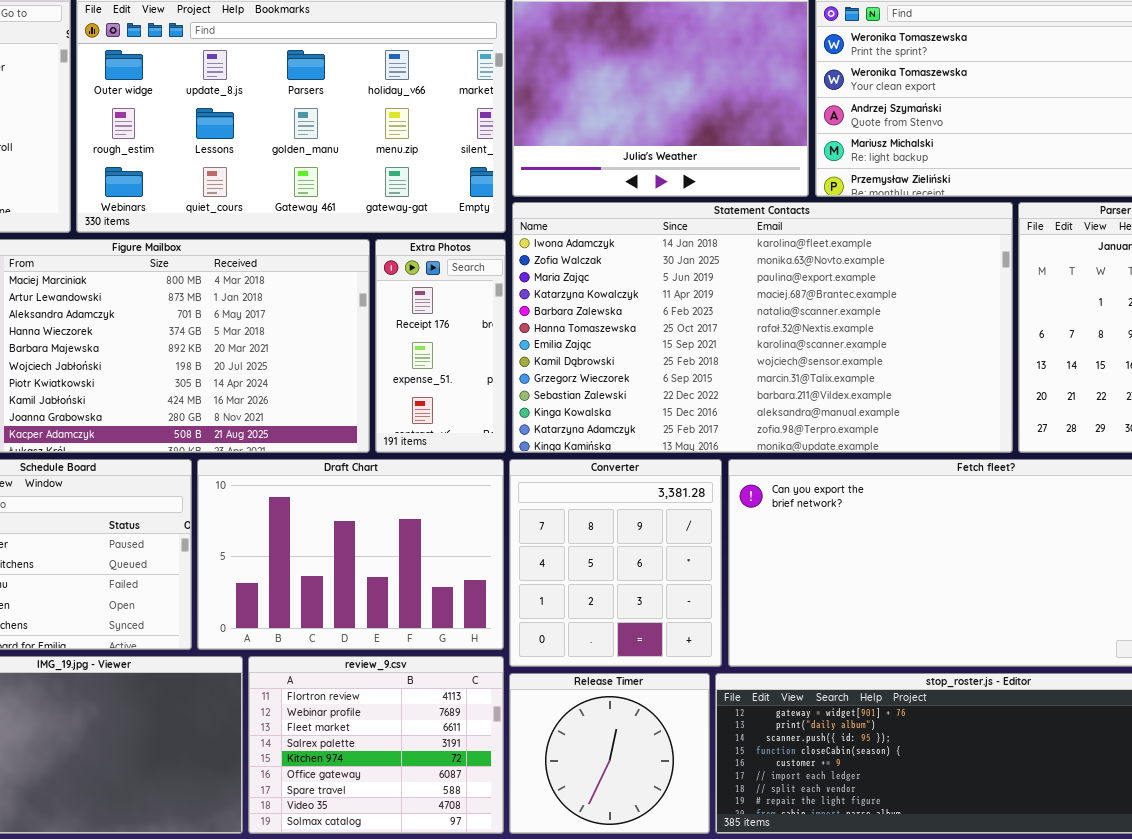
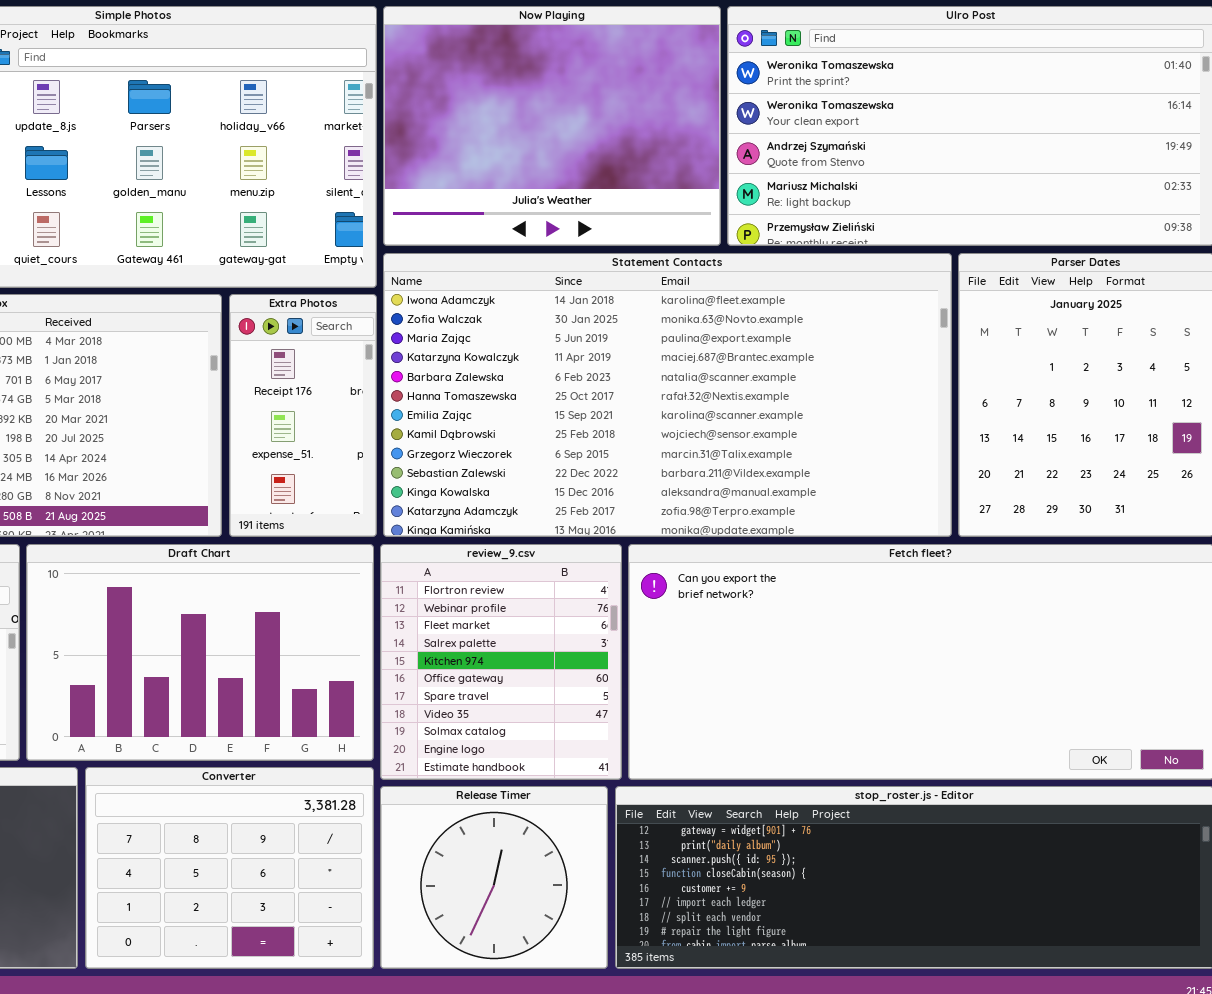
Converter: [509,459,722,667] -> [85,767,374,969], moved, resized
review_9.csv: [248,656,504,834] -> [380,544,622,780], moved, resized

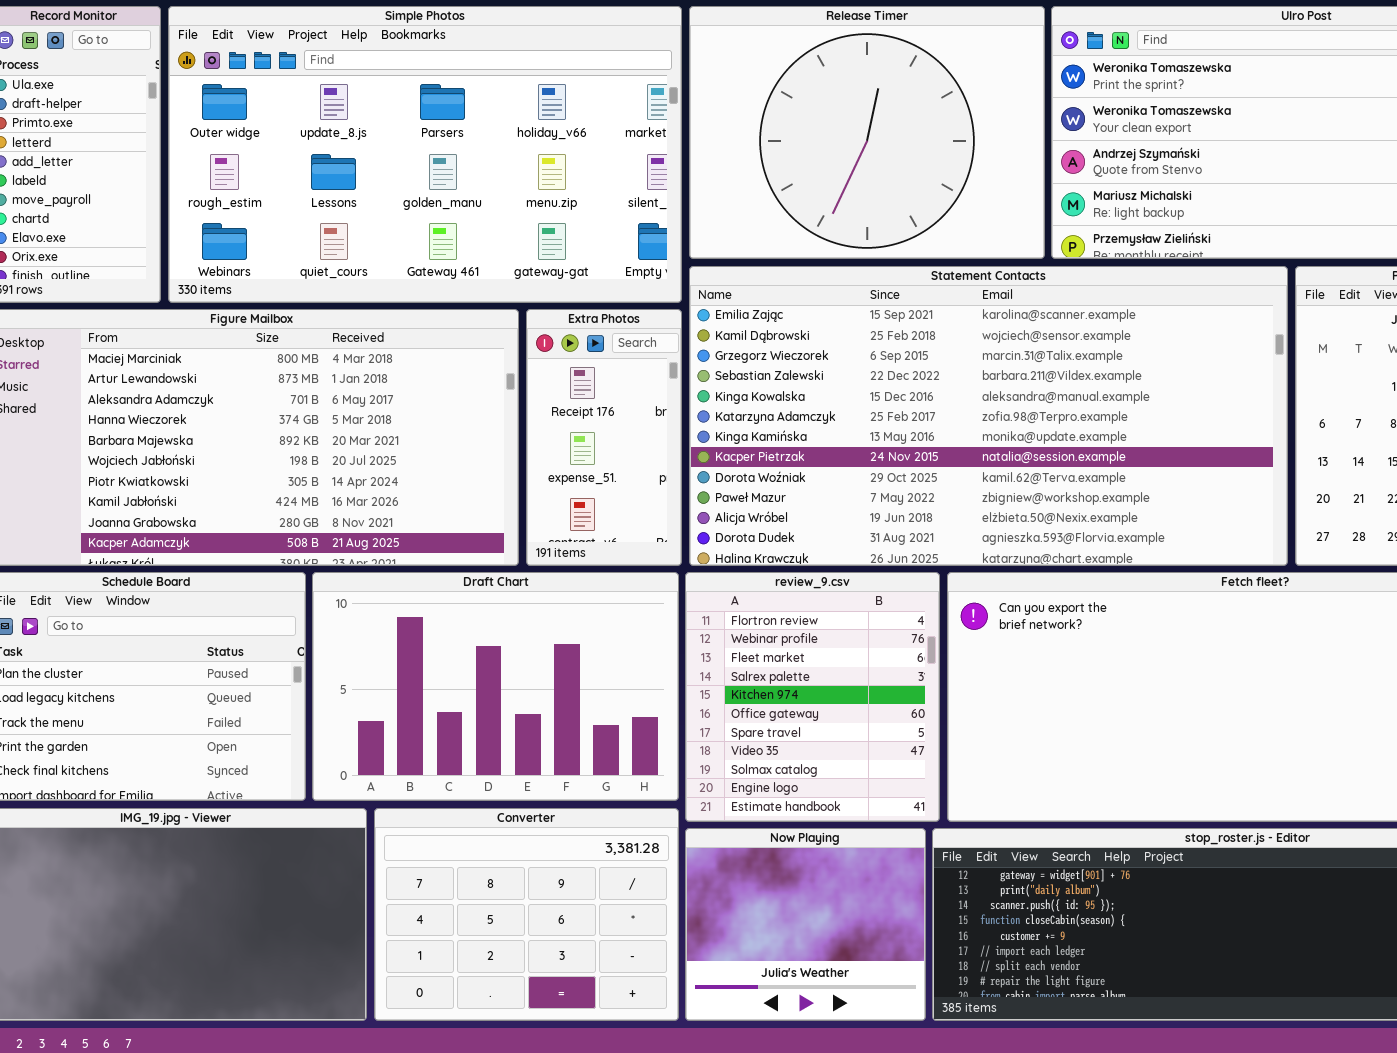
Now Playing: [383,6,721,246] -> [685,828,926,1021], moved, resized
Statement Contacts: [383,253,952,537] -> [689,266,1288,566], scrolled down 6 rows
Release Timer: [380,786,608,969] -> [689,6,1045,259], moved, resized

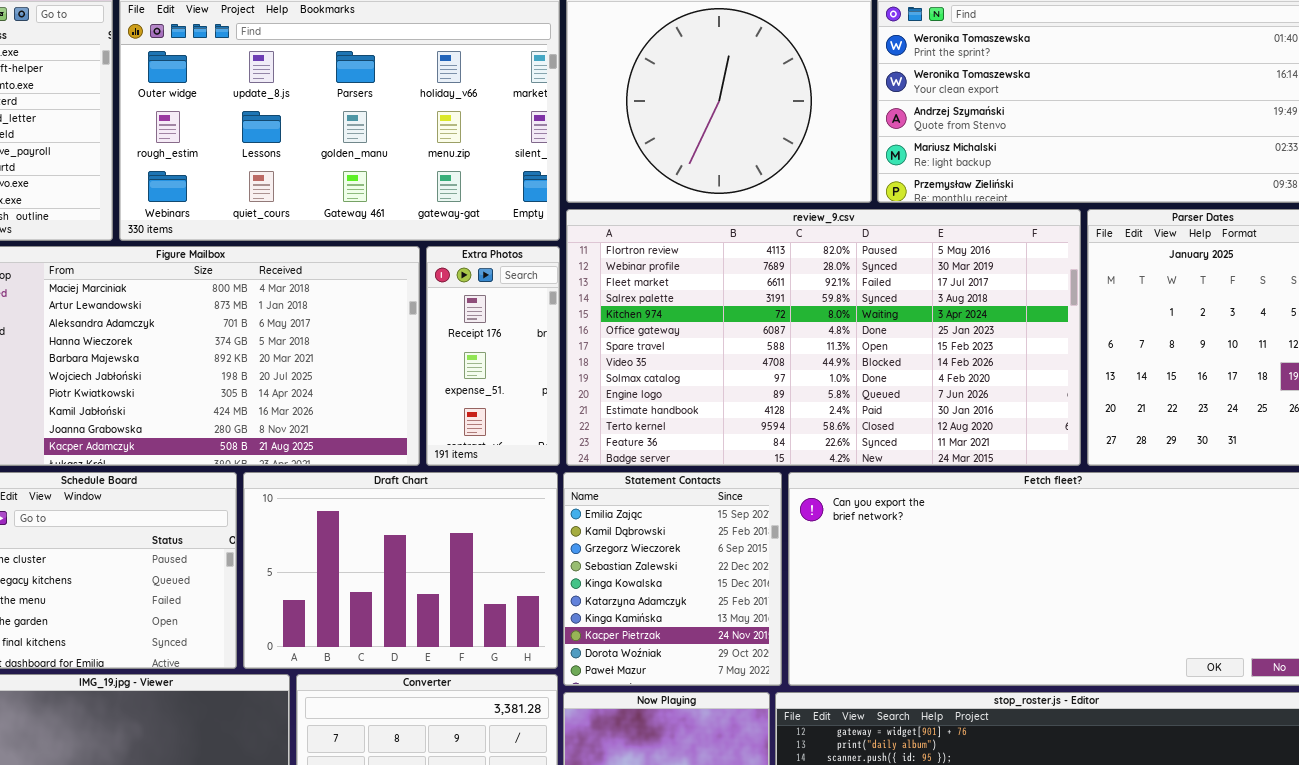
Statement Contacts: [689,266,1288,566] -> [563,472,782,686], moved, resized
review_9.csv: [685,572,940,822] -> [566,209,1081,466], moved, resized

